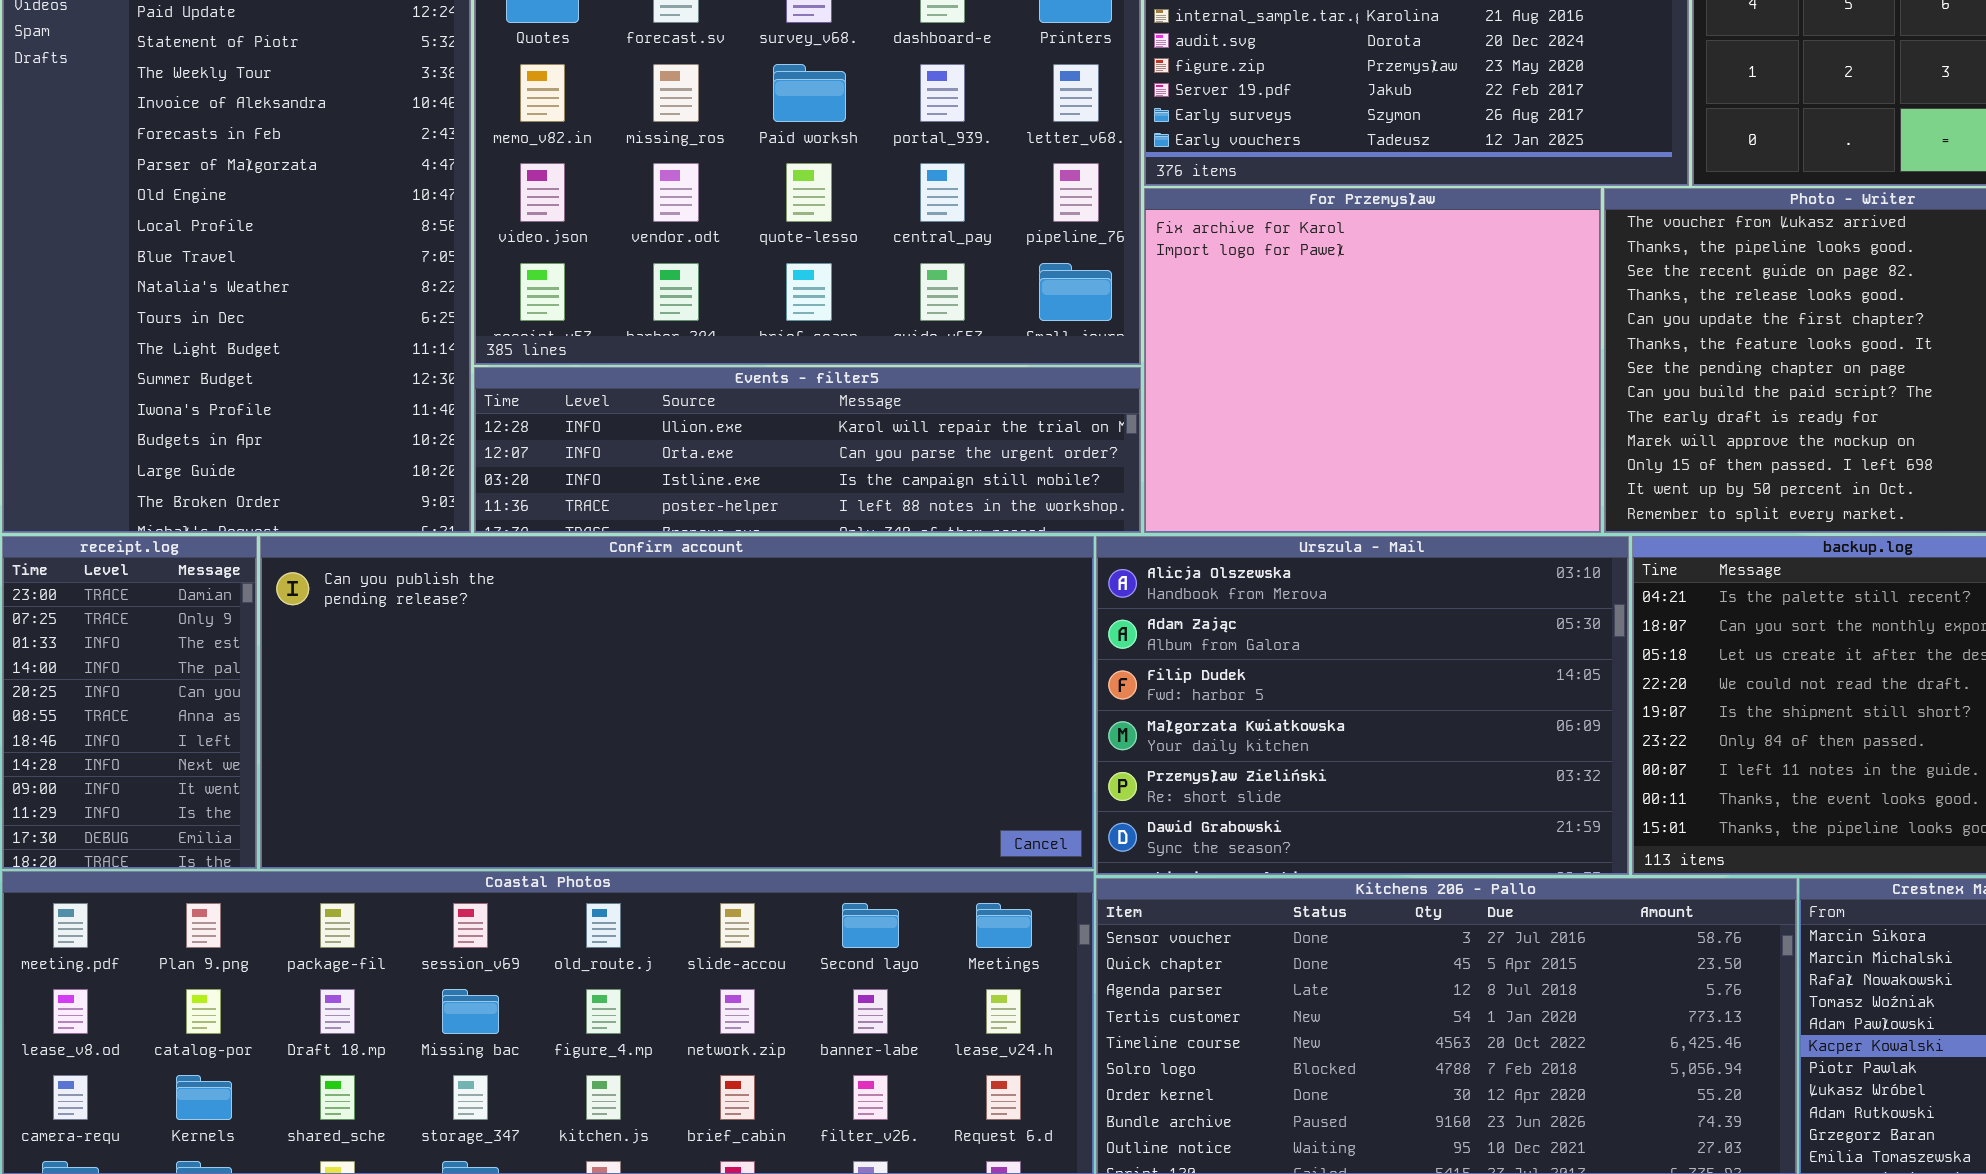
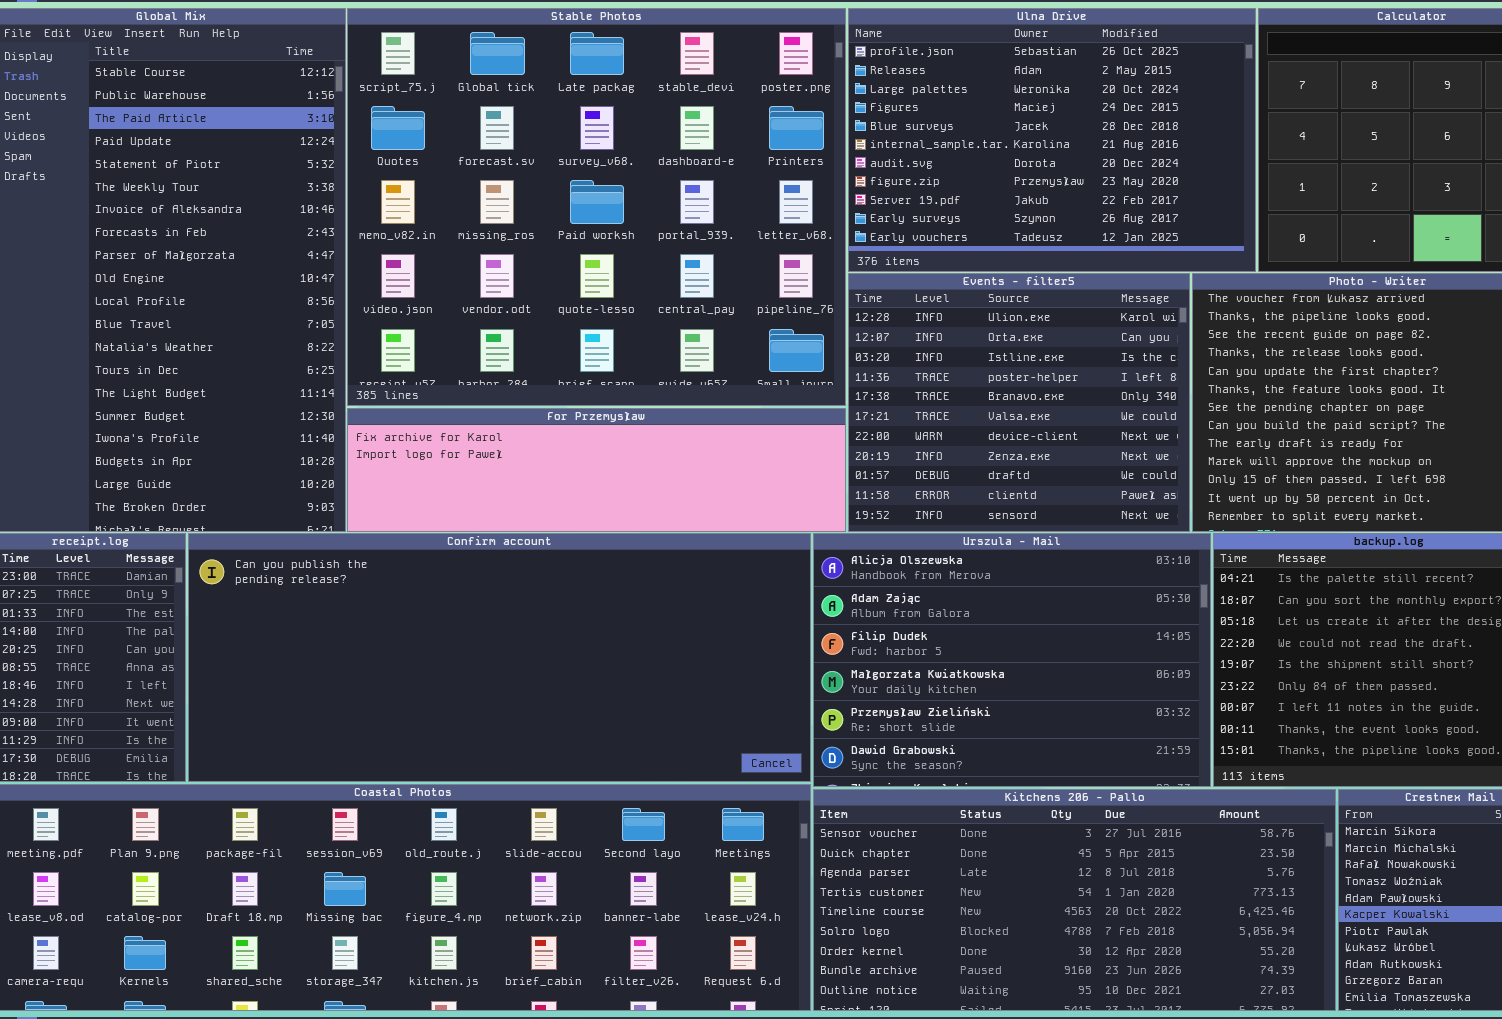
For Przemysław: [1144,188,1601,533] -> [347,408,846,532], moved, resized
Events - filter5: [474,367,1141,533] -> [848,273,1190,532], moved, resized

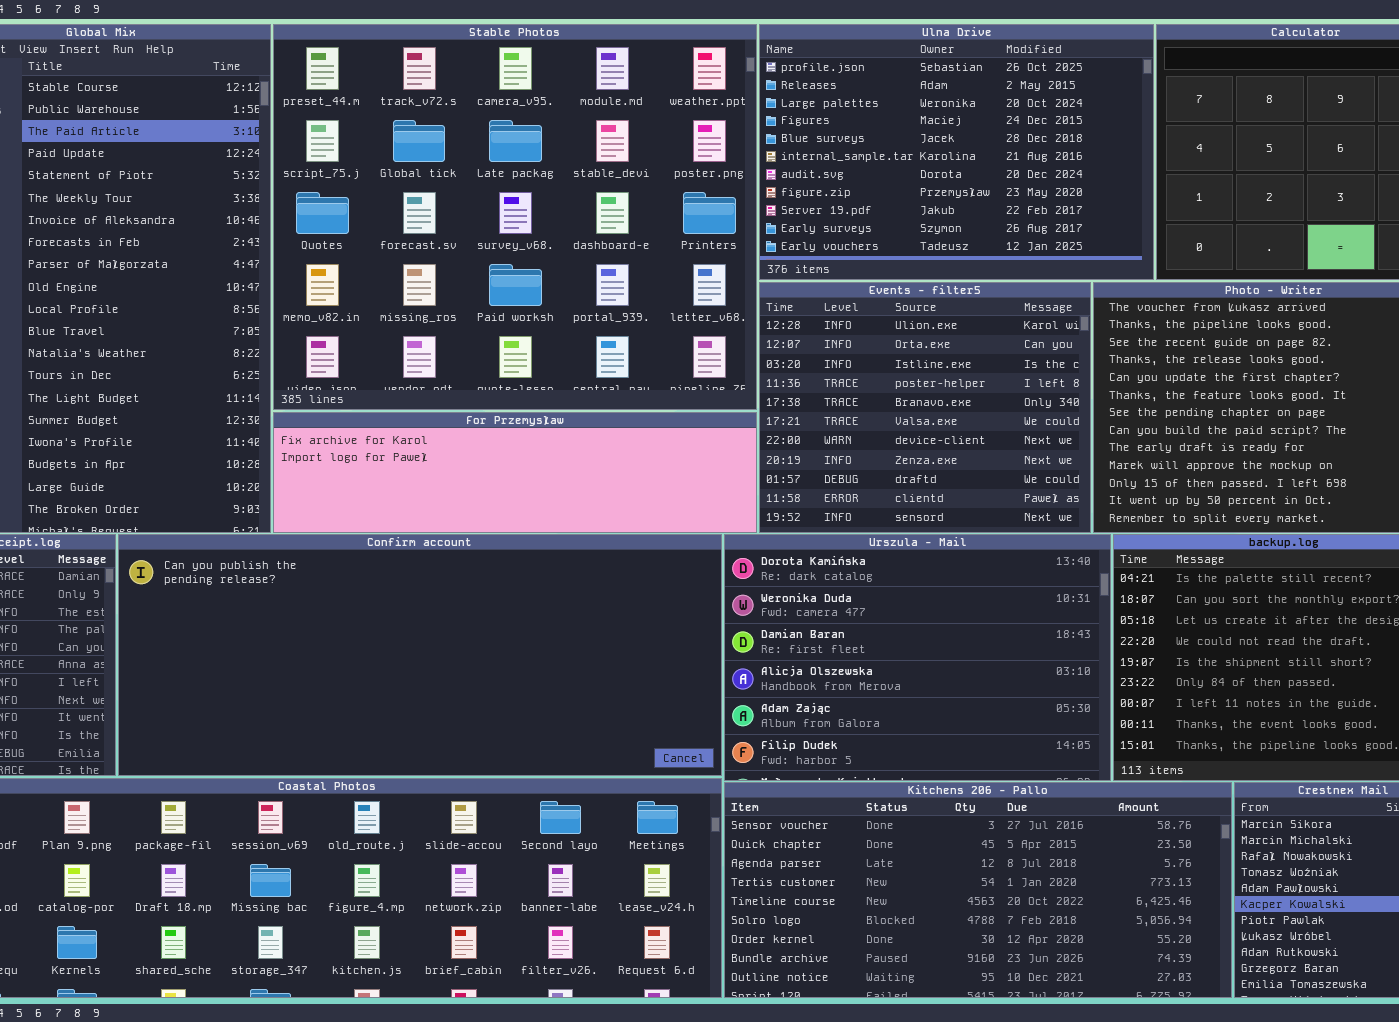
Stable Photos: [347,8,846,406] -> [273,24,757,410], scrolled up 1 row
Urszula - Mail: [813,533,1211,787] -> [724,534,1111,781], scrolled up 3 rows

